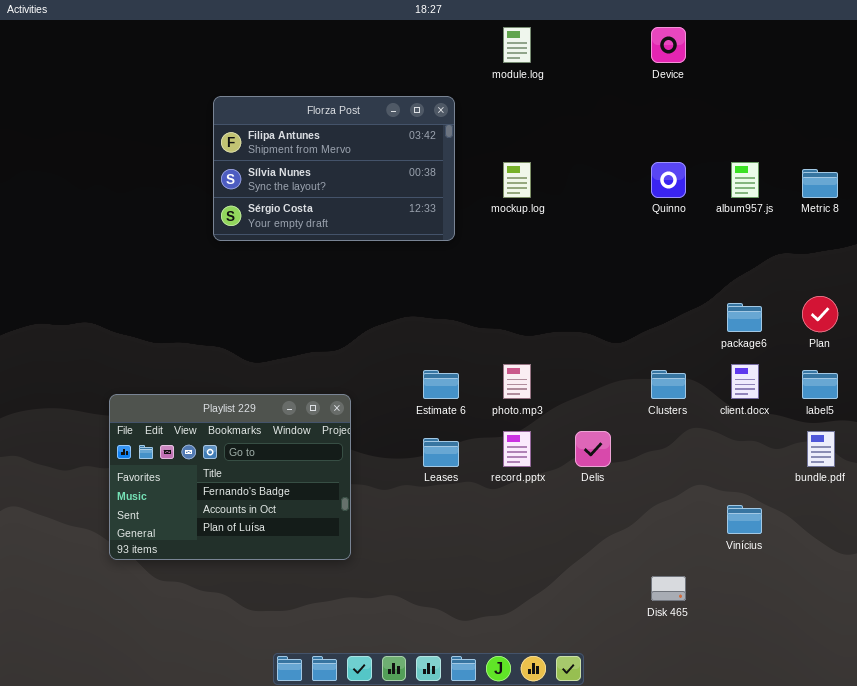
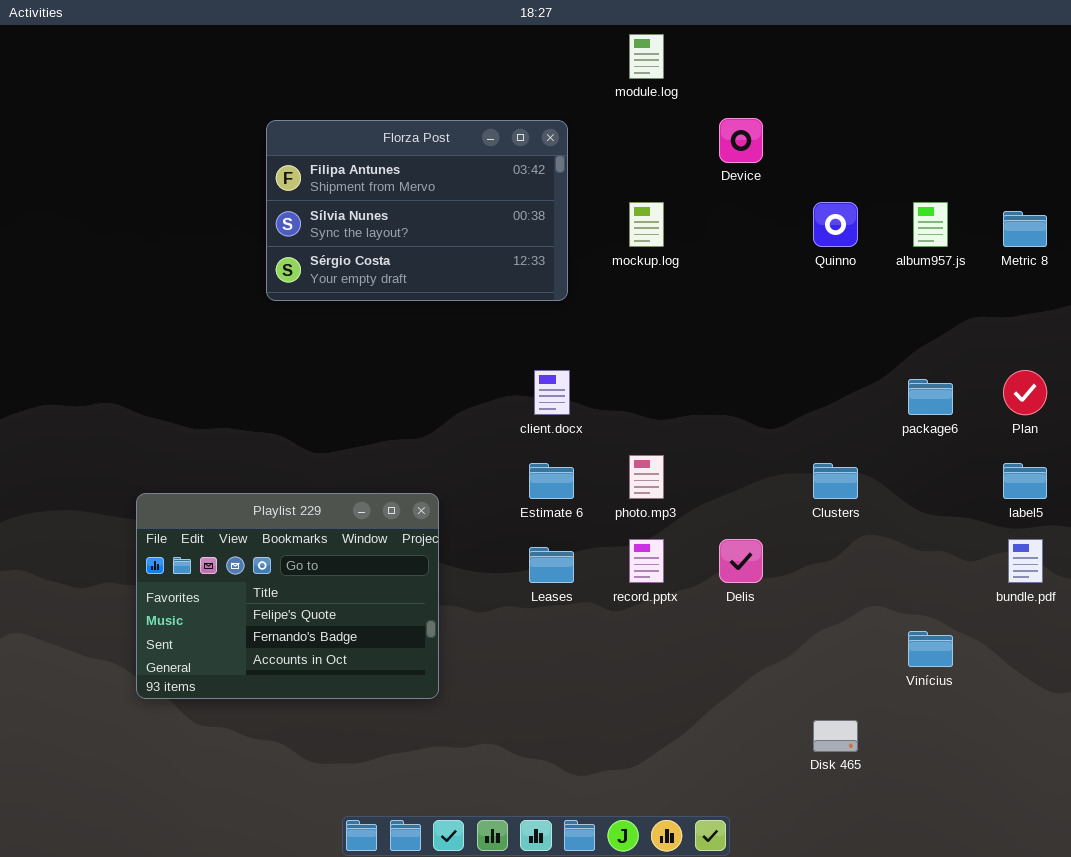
Device: [651,27,686,63] -> [719,118,763,163], moved
client.docx: [731,364,759,399] -> [534,370,570,415], moved
Playlist 229: [109,394,351,560] -> [136,493,439,699], scrolled up 1 row

